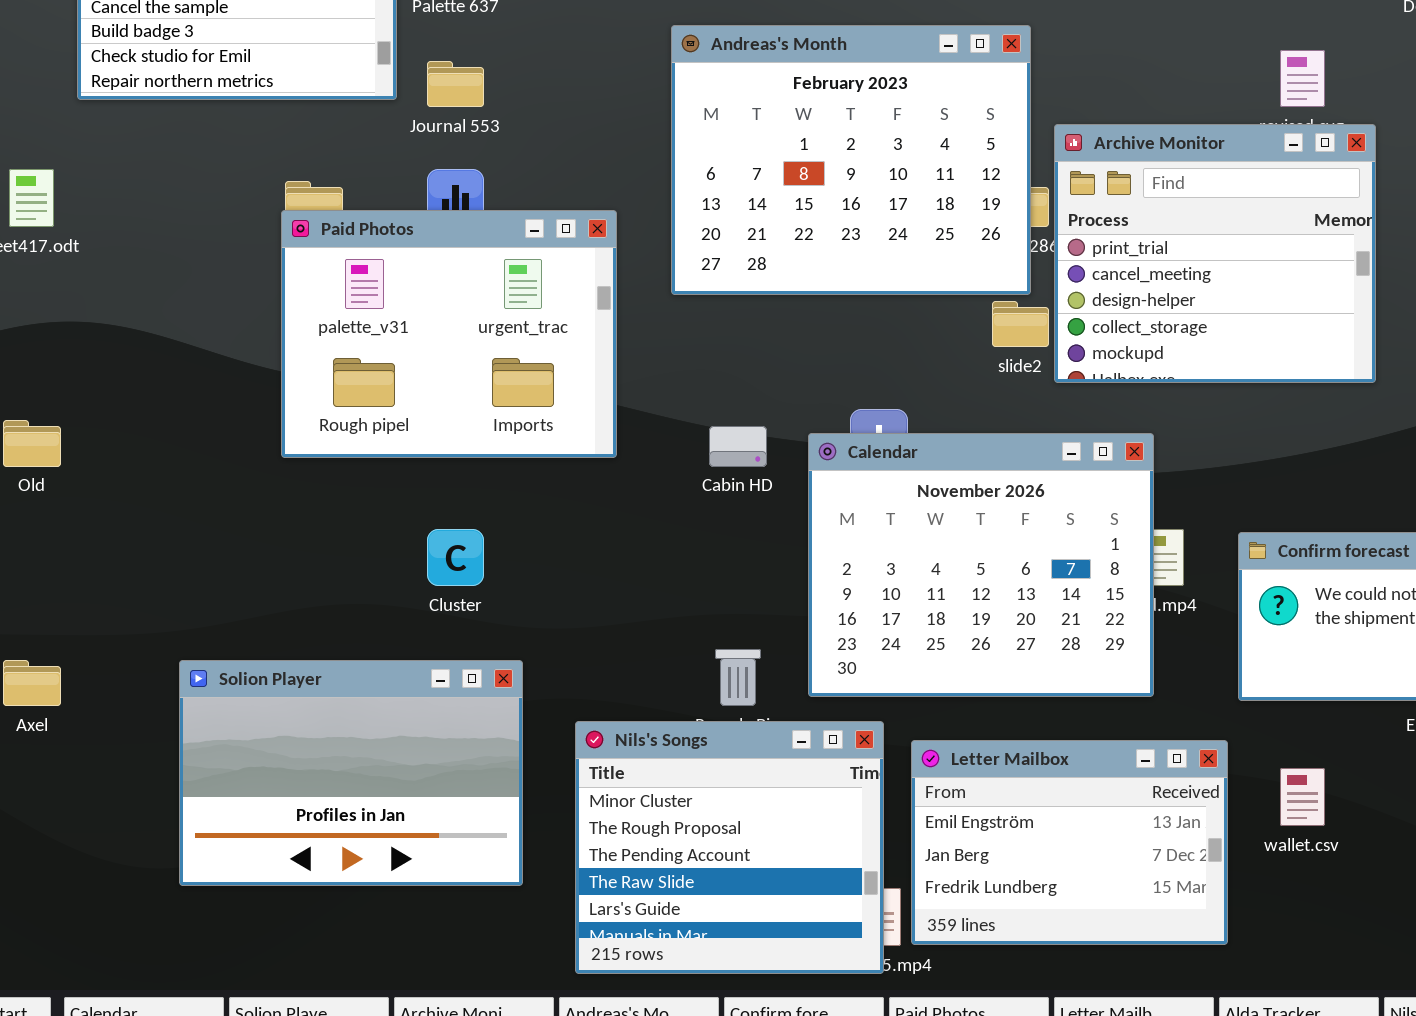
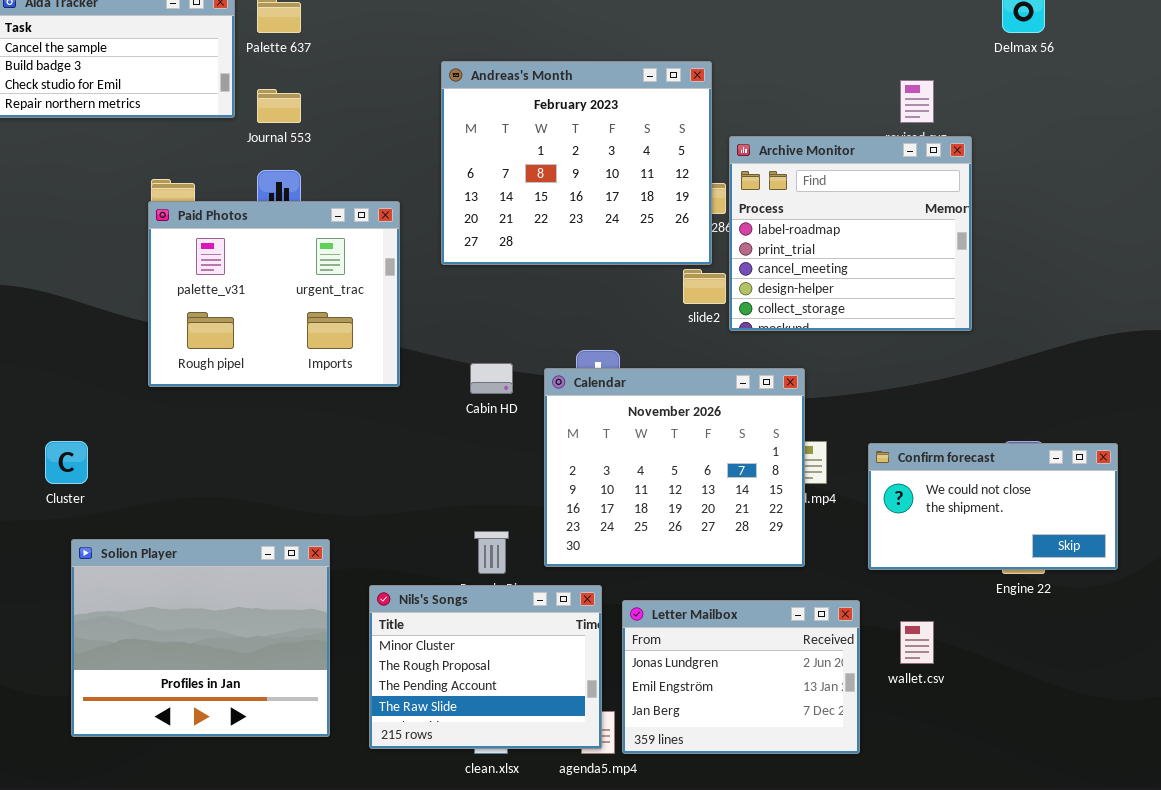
Archive Monitor: [1054,124,1376,383] -> [729,136,972,331], scrolled up 1 row
Cluster: [427,529,484,586] -> [45,441,88,484], moved
Solion Player: [179,660,523,886] -> [71,539,330,737], resized
Nils's Songs: [575,721,884,974] -> [369,585,602,749], resized
Letter Mailbox: [911,740,1228,945] -> [622,600,860,754], scrolled up 1 row

